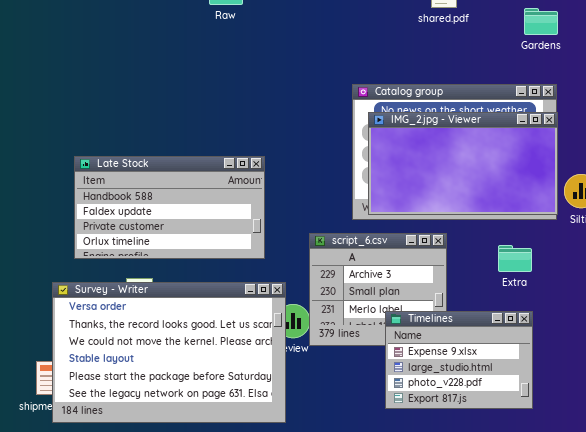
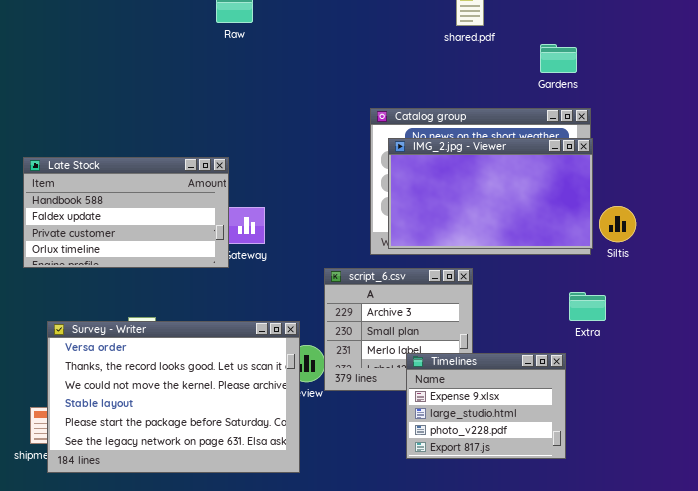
Gardens: [524,8,558,35] -> [540,44,577,73], moved
Late Stock: [74,156,265,259] -> [23,157,229,268], moved
Extra: [498,245,532,272] -> [569,292,606,321], moved

